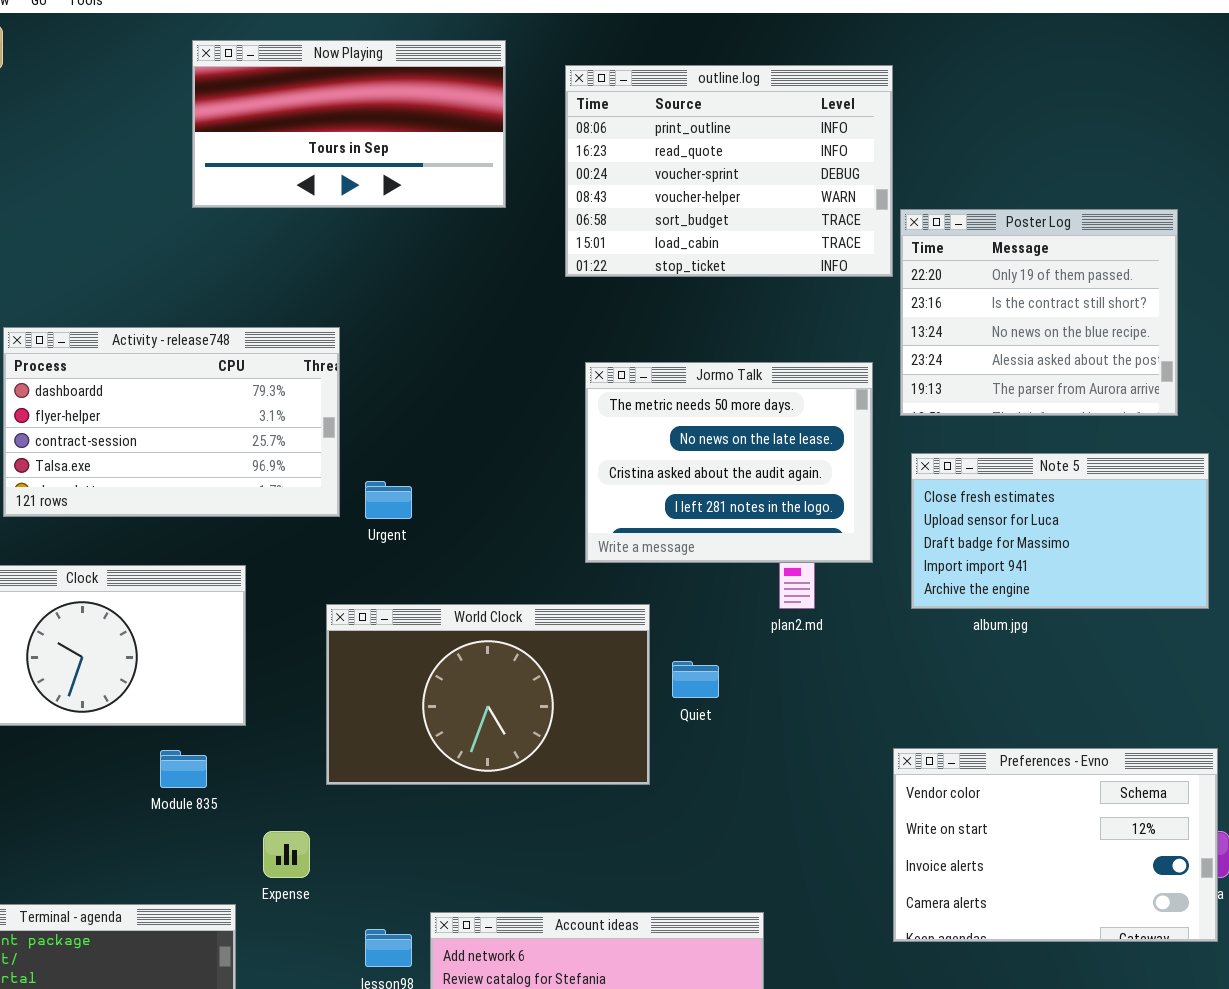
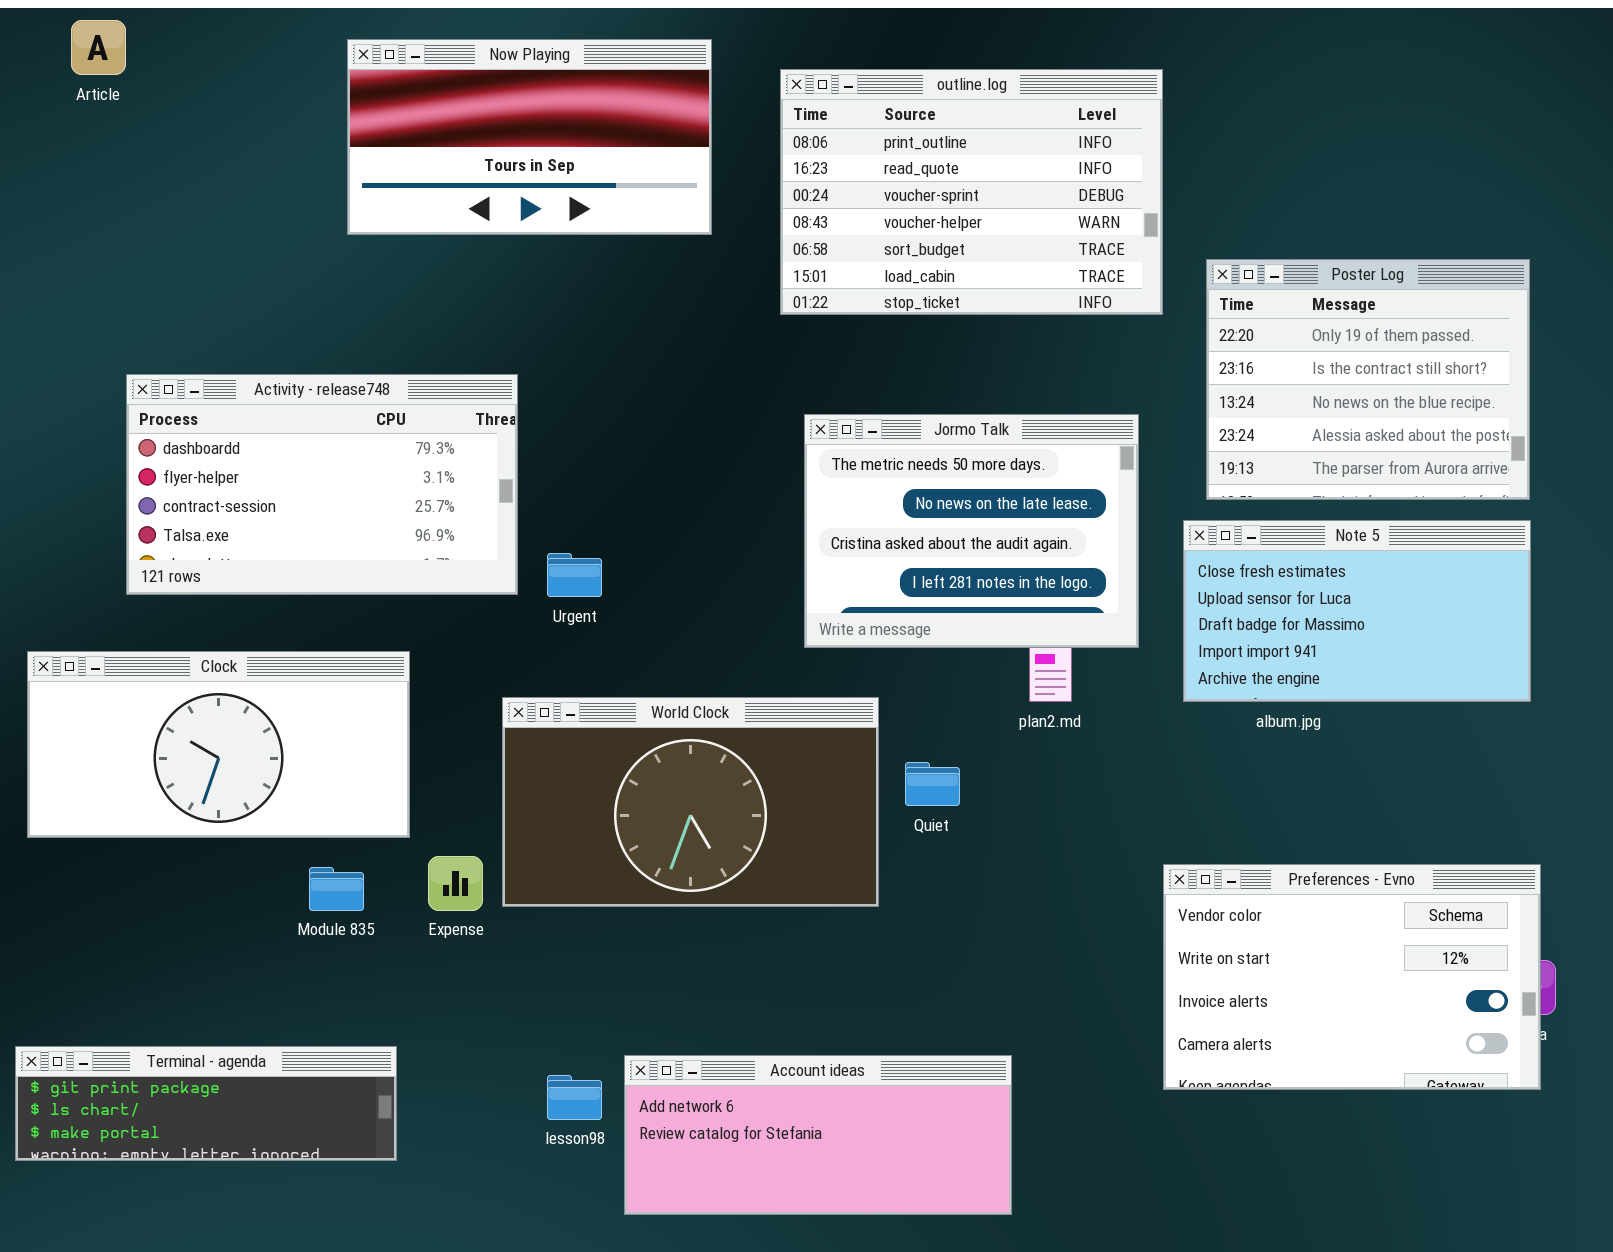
Poster Log: [900,209,1178,416] -> [1206,259,1530,500], moved
Expense: [263,831,310,878] -> [428,856,483,911], moved

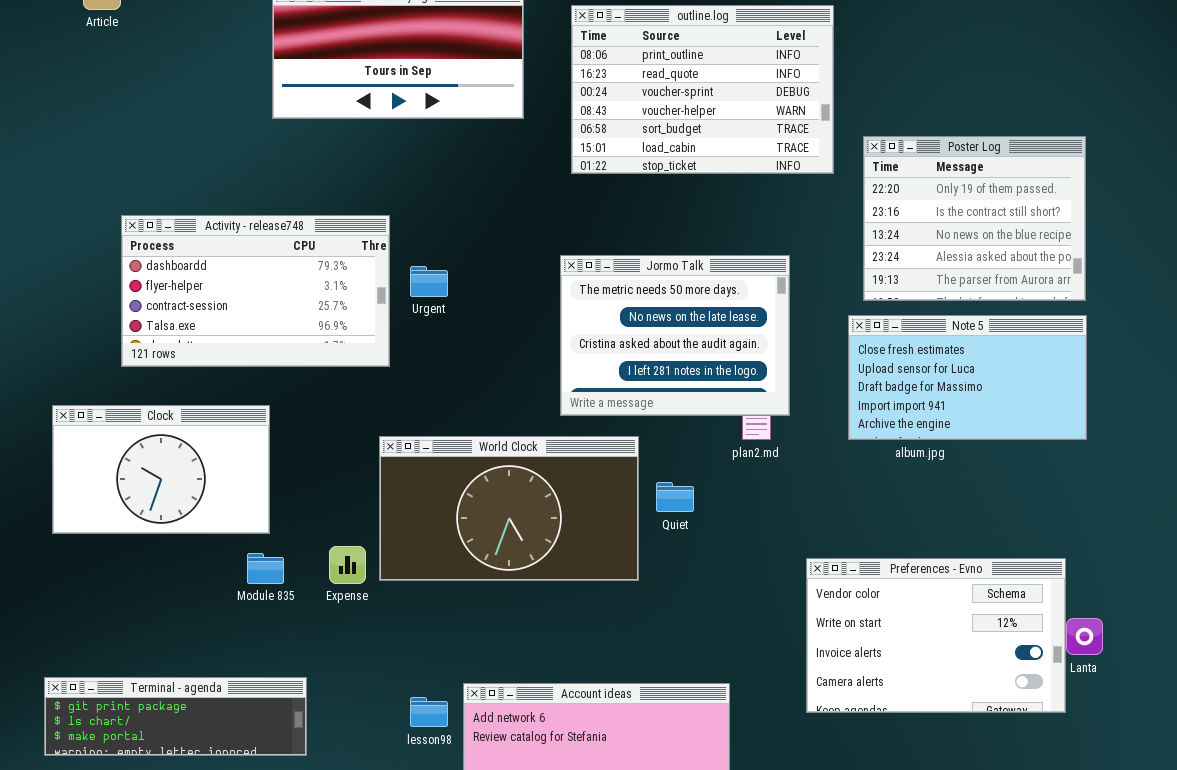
Jormo Talk: [804,414,1139,648] -> [560,255,790,416], moved
Urgent: [547,553,602,597] -> [410,266,448,297], moved
Clock: [27,651,410,838] -> [52,405,270,534], resized
Preferences - Evno: [1163,864,1541,1090] -> [806,558,1066,713], moved

